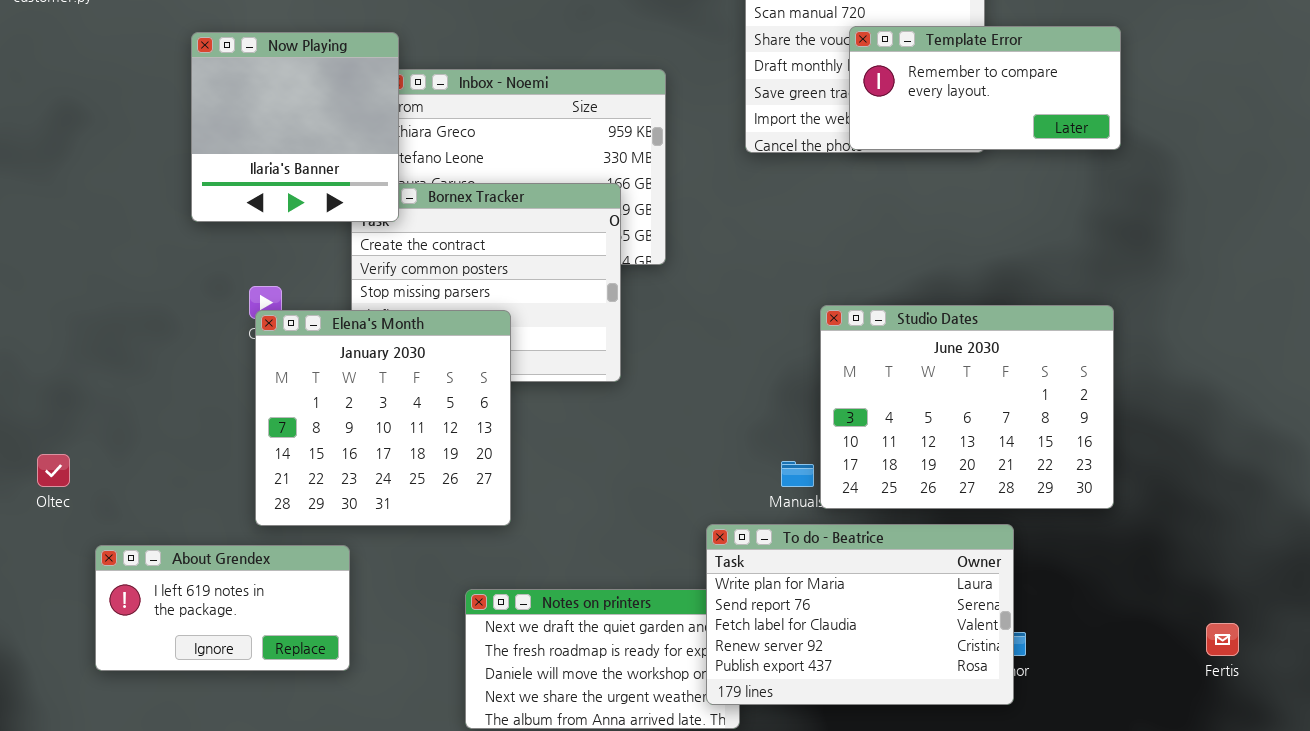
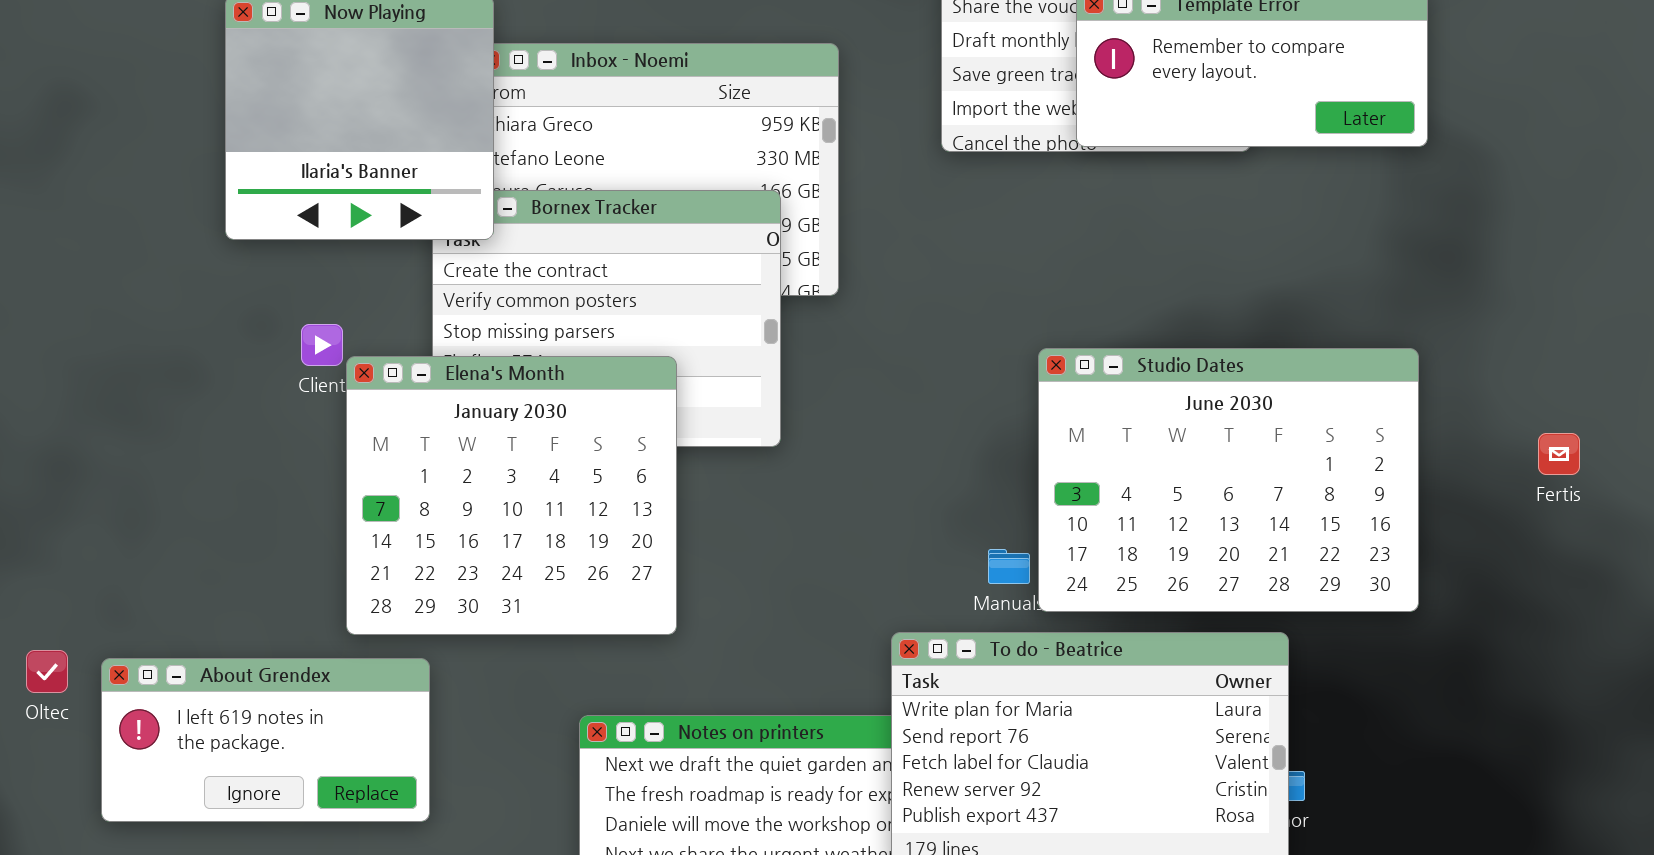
Elena's Month: [255,310,511,526] -> [346,356,677,635], moved
Oltec: [37,454,70,487] -> [26,650,68,693], moved
Fertis: [1206,623,1239,656] -> [1538,433,1580,475], moved

